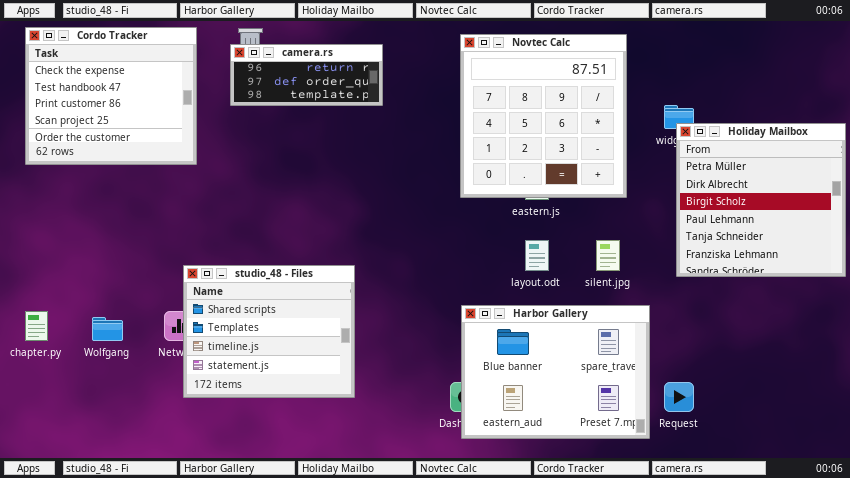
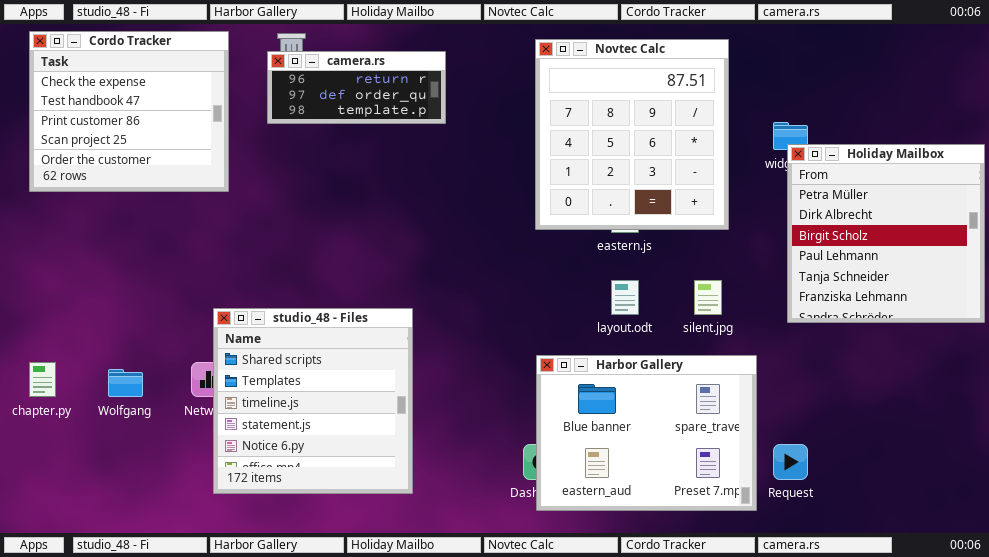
studio_48 - Files: [183,265,355,398] -> [213,308,413,494], resized

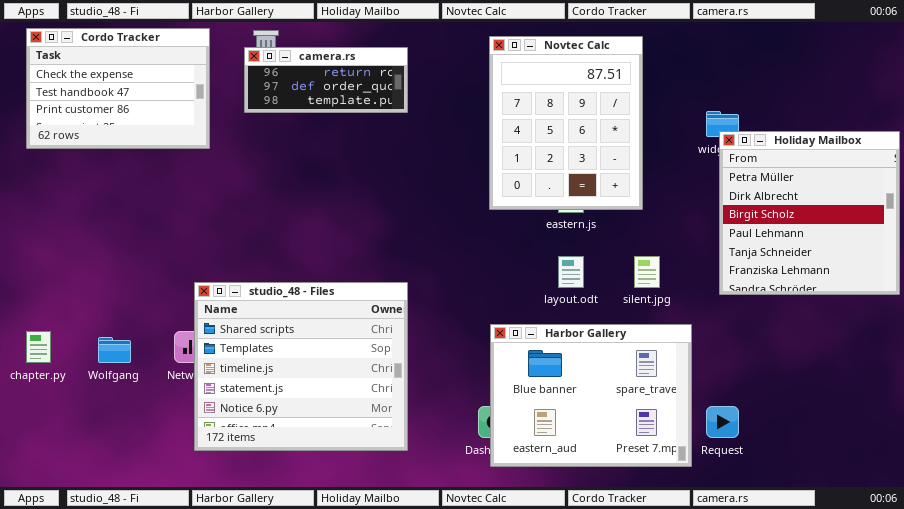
Cordo Tracker: [29,31,229,192] -> [26,28,210,149], resized
Novtec Calc: [535,39,729,230] -> [489,36,643,210], resized
studio_48 - Files: [213,308,413,494] -> [194,282,408,451], resized

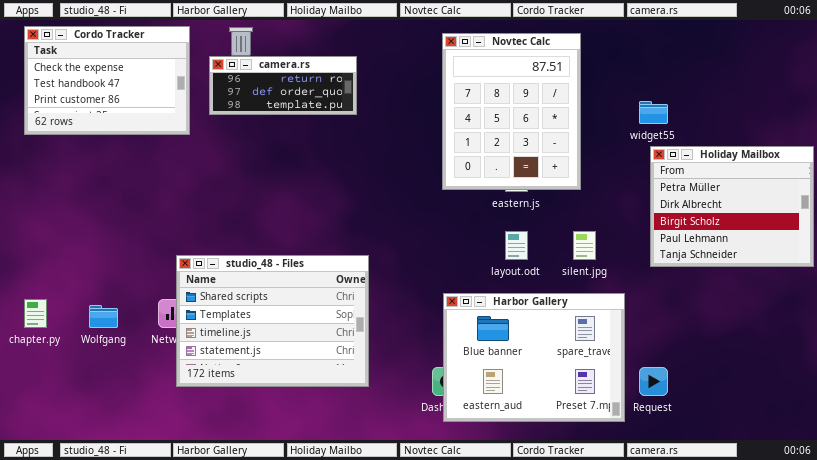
camera.rs: [244,47,408,113] -> [209,56,357,115], moved
Holiday Mailbox: [719,131,900,295] -> [650,146,814,267], resized
studio_48 - Files: [194,282,408,451] -> [176,255,369,387], resized

